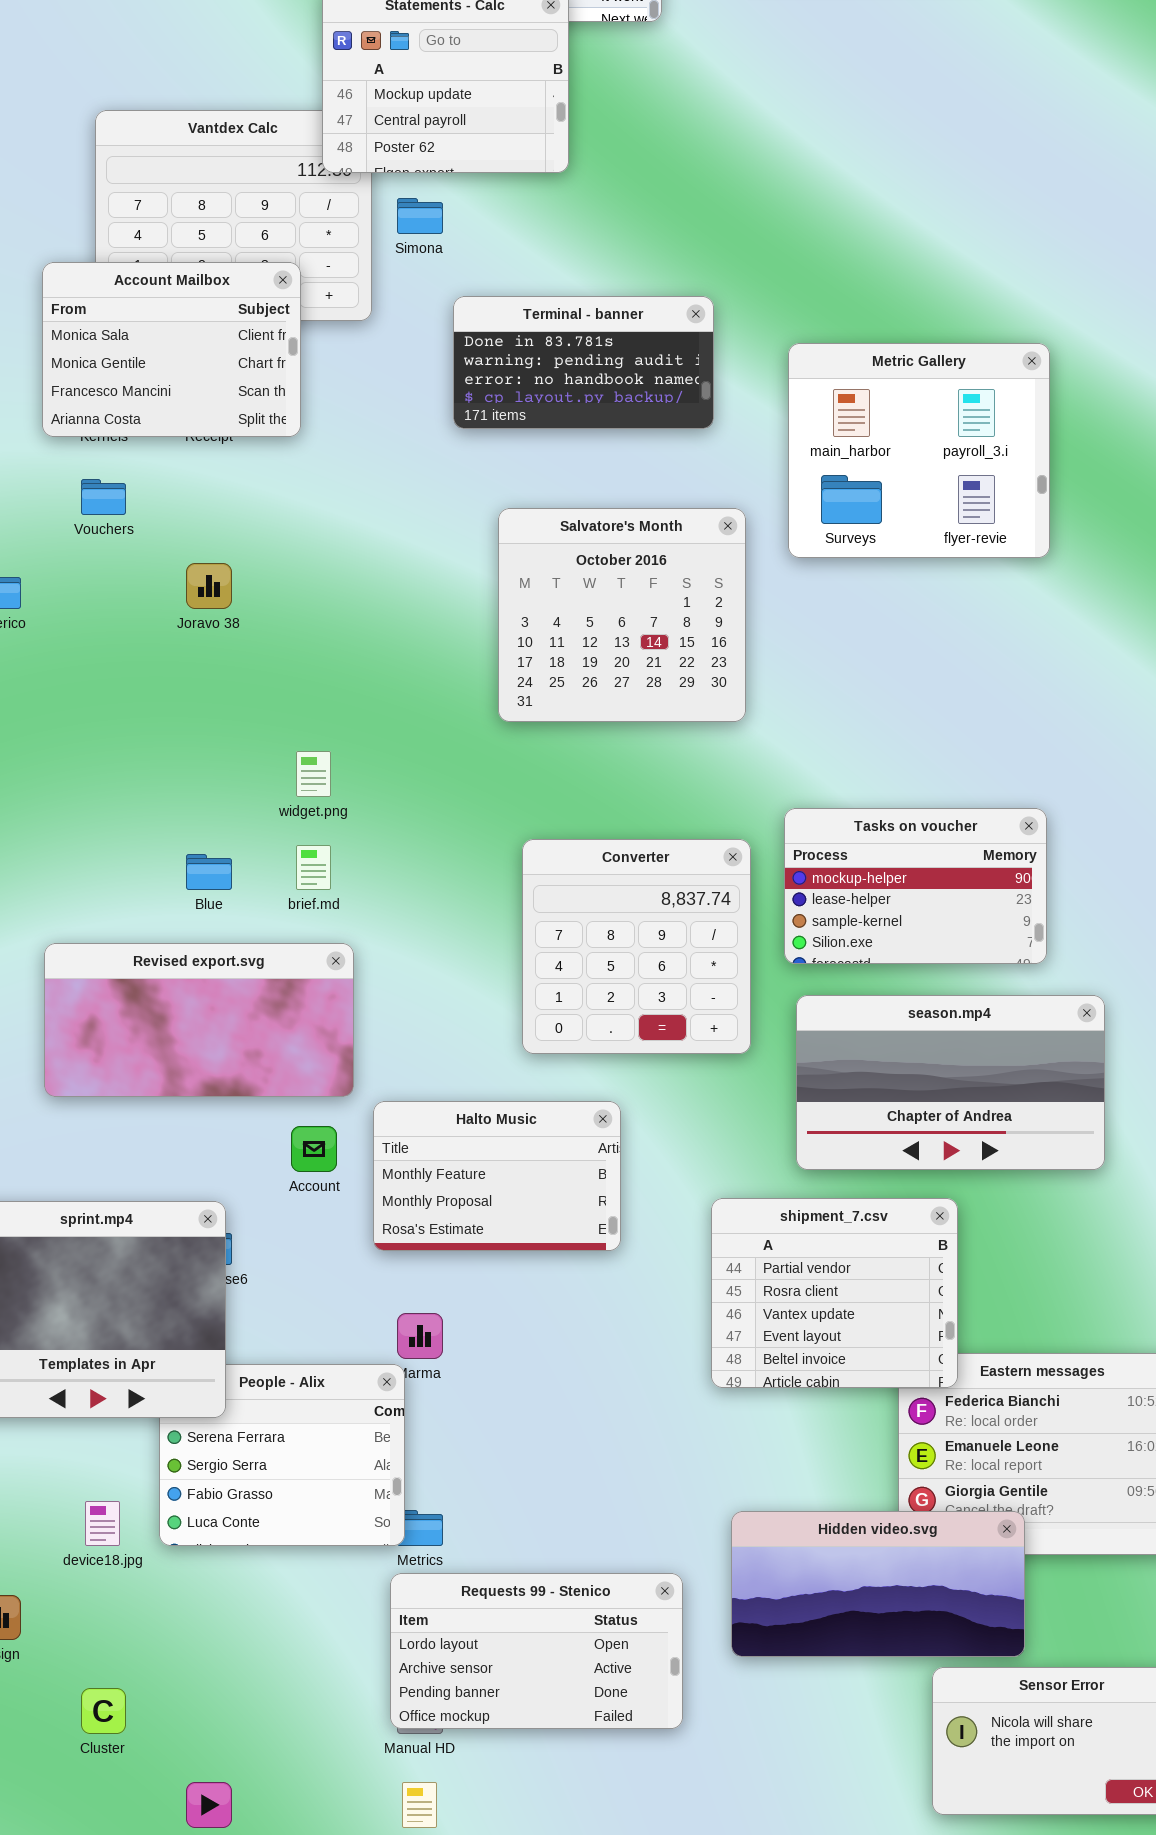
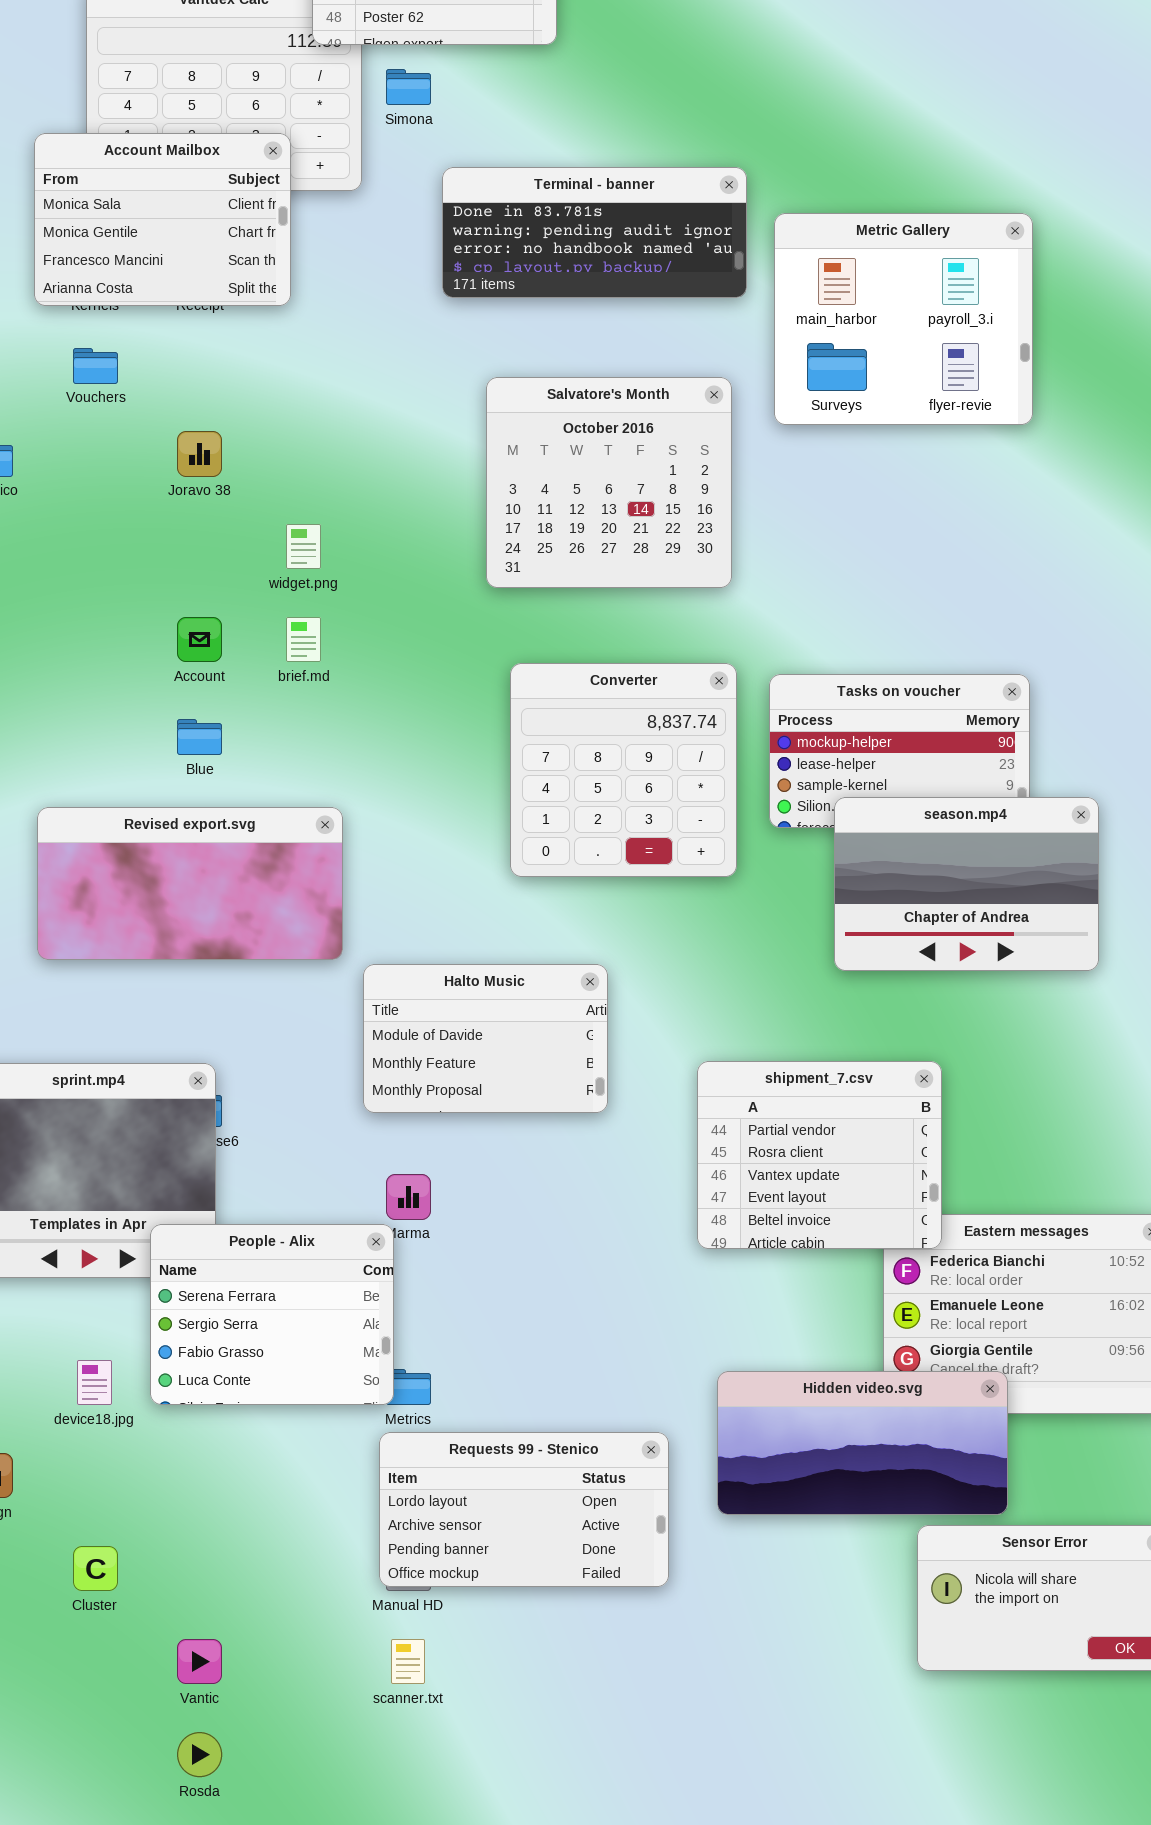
Terminal - banner: [453,296,714,429] -> [442,167,747,298], resized
widget.png: [296,751,331,797] -> [286,524,321,569], moved
Converter: [522,839,751,1054] -> [510,663,737,877], moved
brief.md: [296,845,331,890] -> [286,617,321,662], moved
season.mp4: [796,995,1105,1170] -> [834,797,1099,971], moved, resized
Halto Music: [373,1101,621,1251] -> [363,964,608,1113], scrolled up 1 row
Account: [291,1126,337,1172] -> [177,617,222,662], moved
People - Alix: [159,1364,405,1546] -> [150,1224,394,1405], raised

